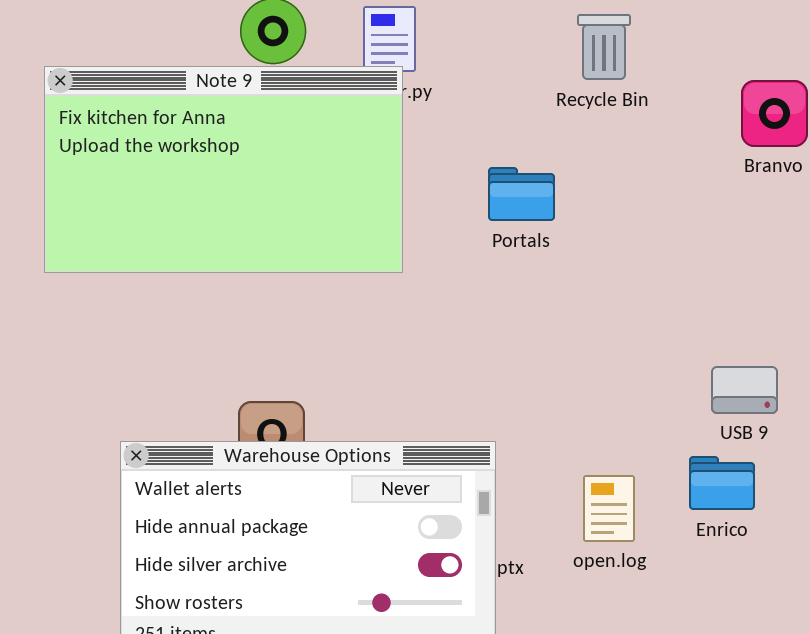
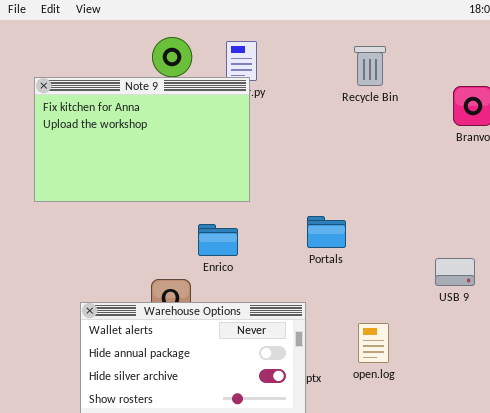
Portals: [488,167,555,221] -> [307,216,346,248], moved
Enrico: [689,456,755,510] -> [198,224,238,256], moved

